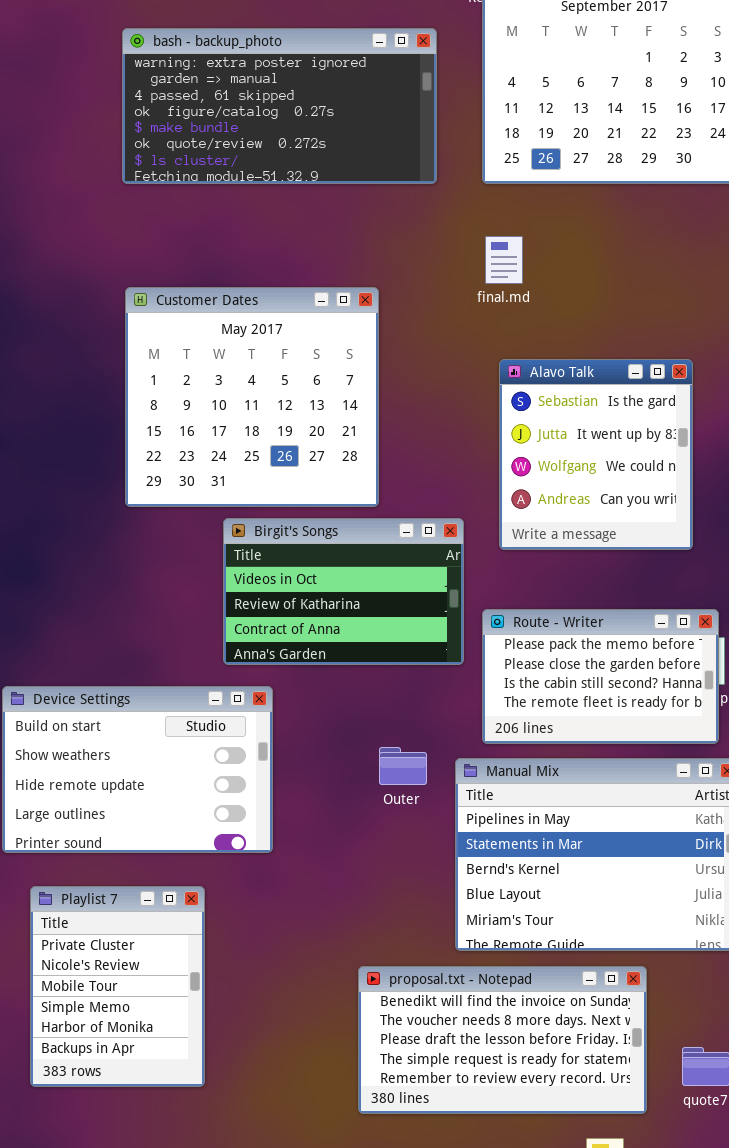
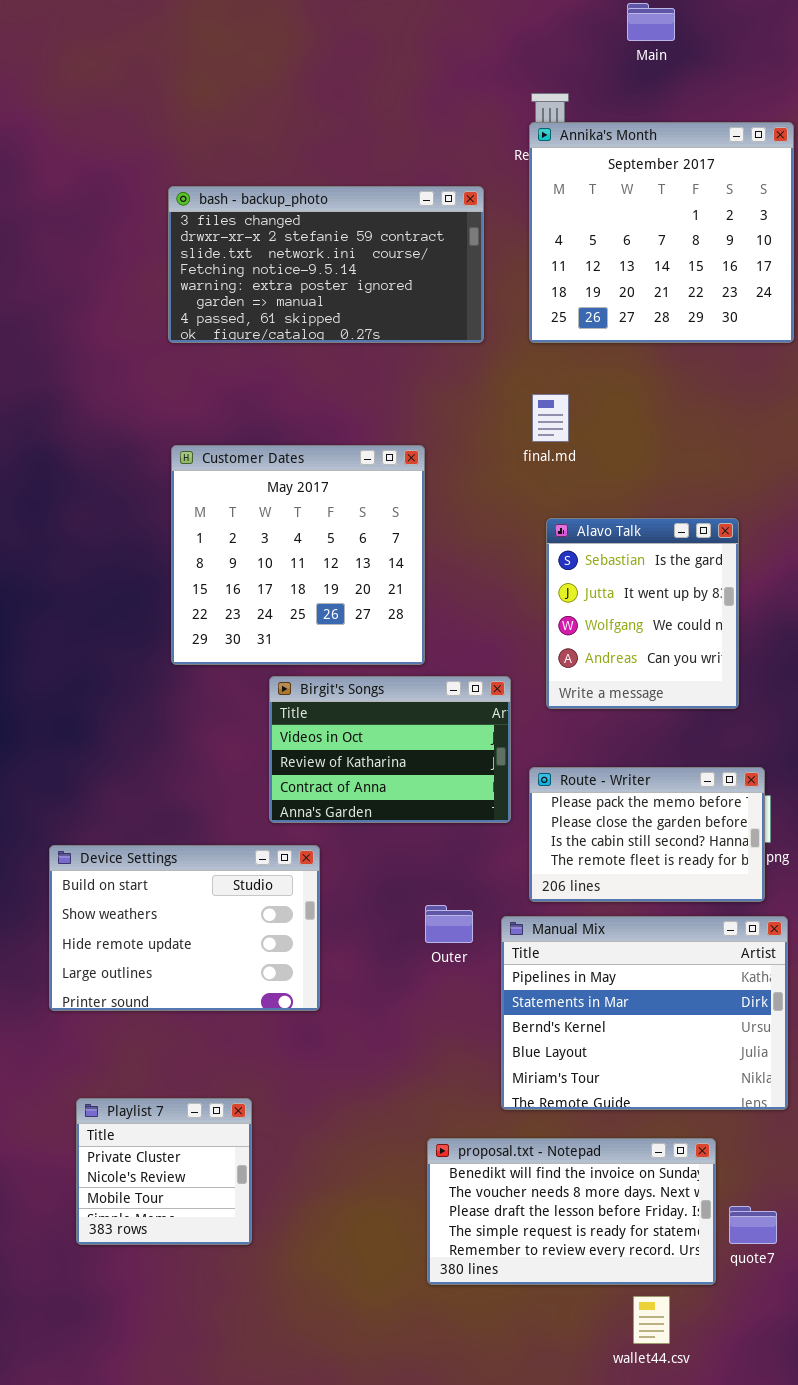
bash - backup_photo: [122,28,437,184] -> [168,186,484,343], scrolled up 4 rows
Playlist 7: [30,886,205,1087] -> [76,1098,252,1245], resized
proposal.txt - Notepad: [358,966,647,1114] -> [427,1138,716,1285], moved

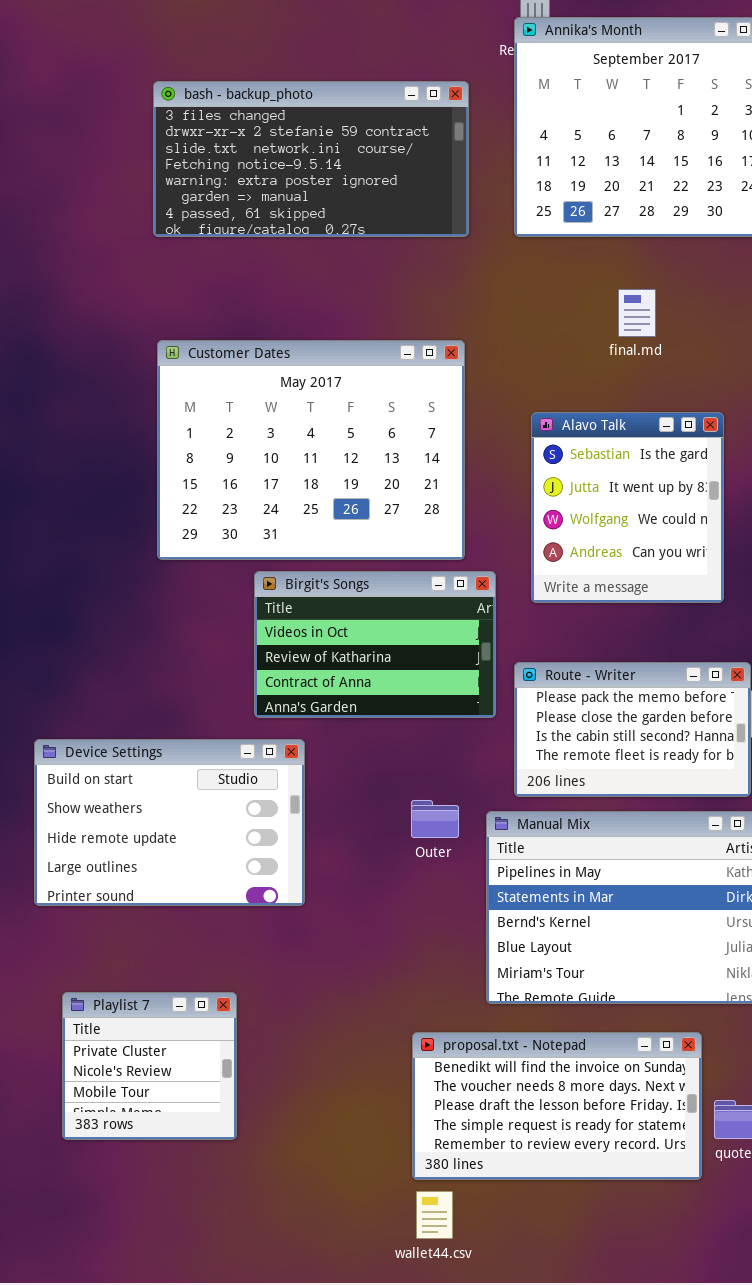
final.md: [532,394,569,442] -> [618,289,656,337], moved
Customer Dates: [171,445,425,665] -> [157,340,465,560], resized
wallet44.csv: [633,1296,670,1344] -> [416,1191,453,1239], moved

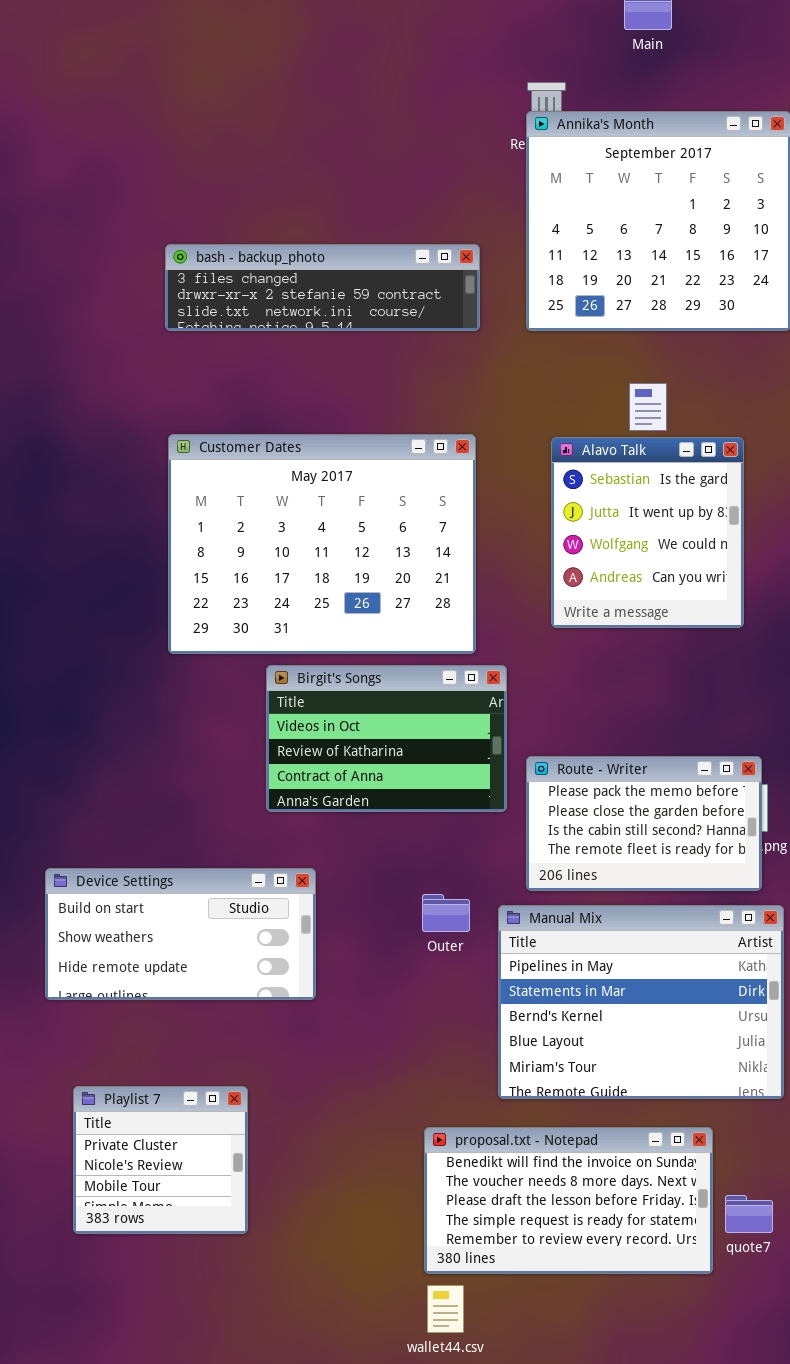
bash - backup_photo: [153,81,469,237] -> [165,244,480,331], resized
Alavo Talk: [531,412,724,603] -> [551,437,744,628], moved
Device Settings: [34,739,305,906] -> [45,868,316,1000], resized

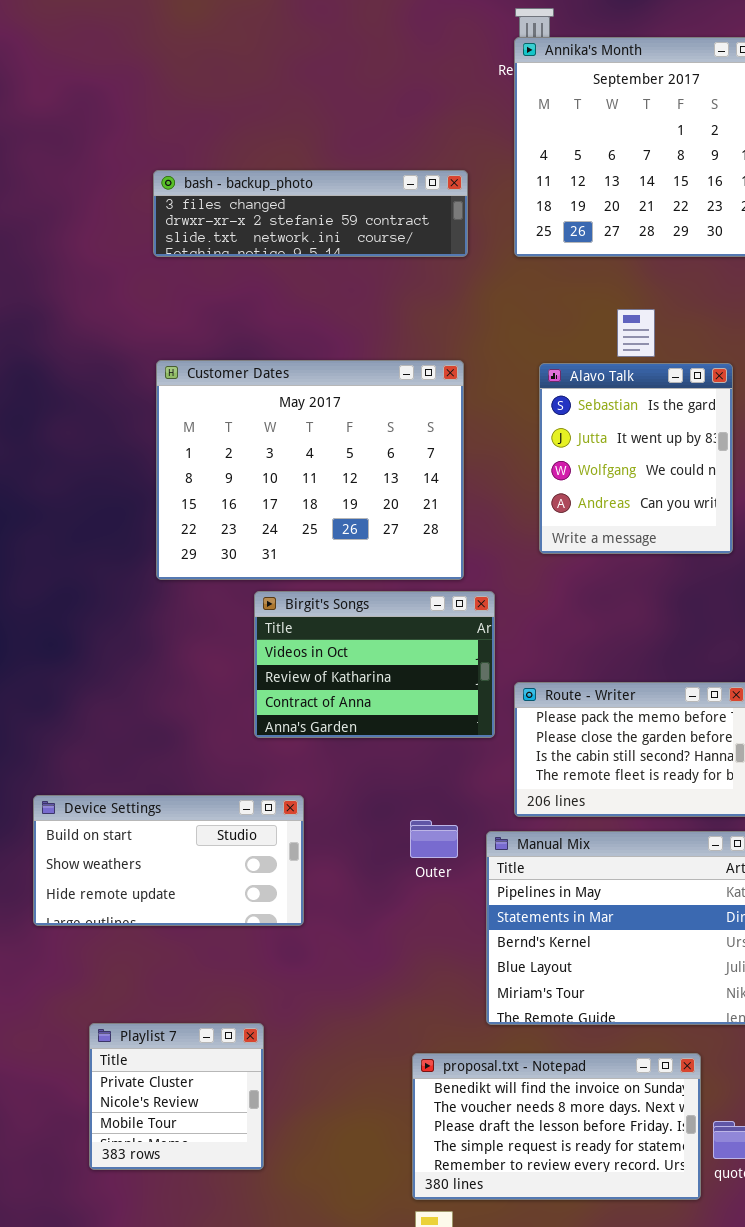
Playlist 7: [73,1086,248,1234] -> [89,1023,264,1170], moved

